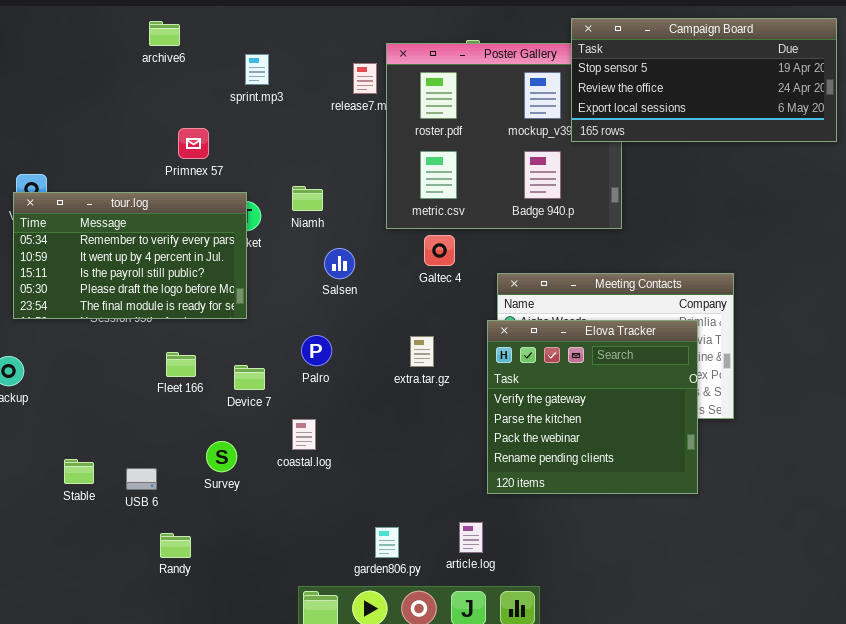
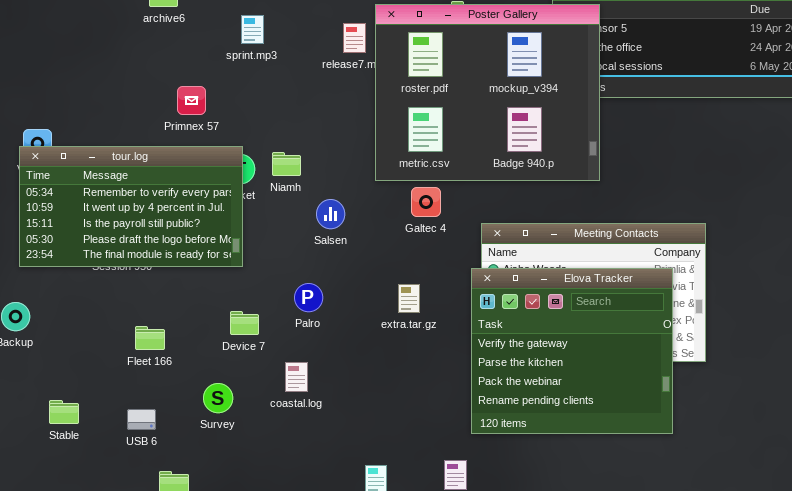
Poster Gallery: [386,43,622,229] -> [375,4,600,181], raised
Niamh: [292,186,323,211] -> [272,152,301,176], moved
Fleet 166: [166,352,196,377] -> [135,326,165,350], moved
Stable: [64,459,94,484] -> [49,400,79,424], moved

